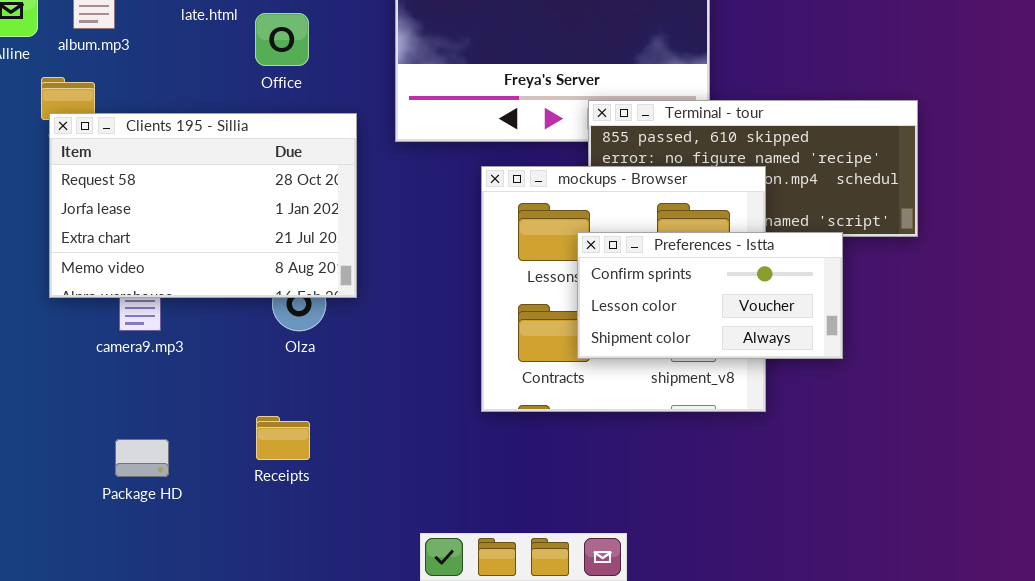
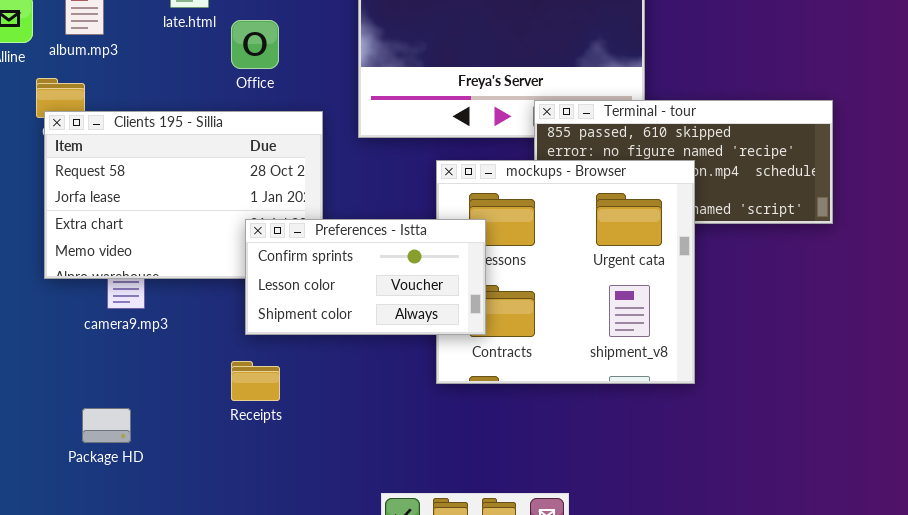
Preferences - Istta: [577,232,843,359] -> [245,219,486,335], moved
Receipts: [256,416,310,460] -> [231,361,280,401], moved
Package HD: [115,439,169,477] -> [82,408,131,443], moved

